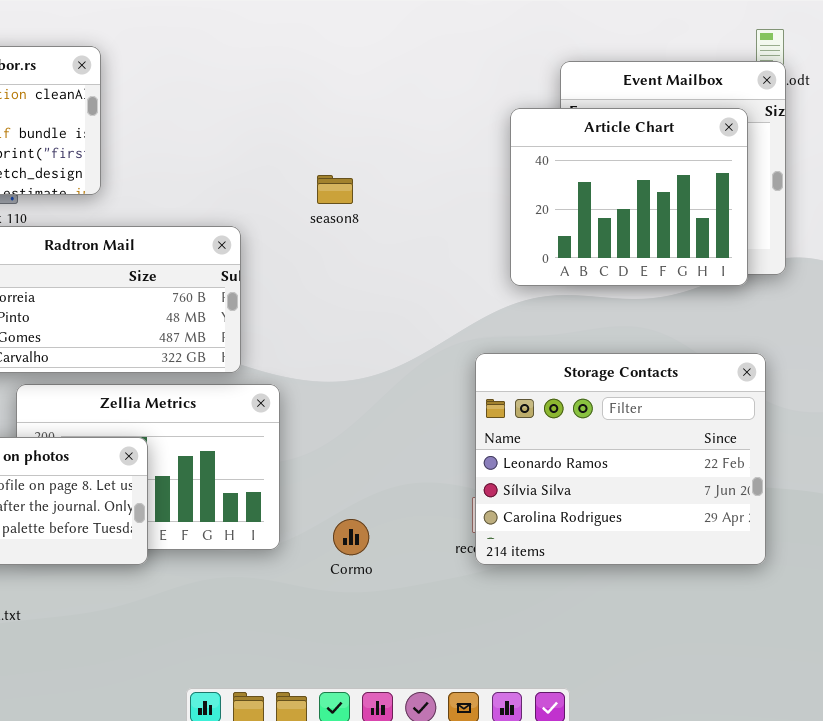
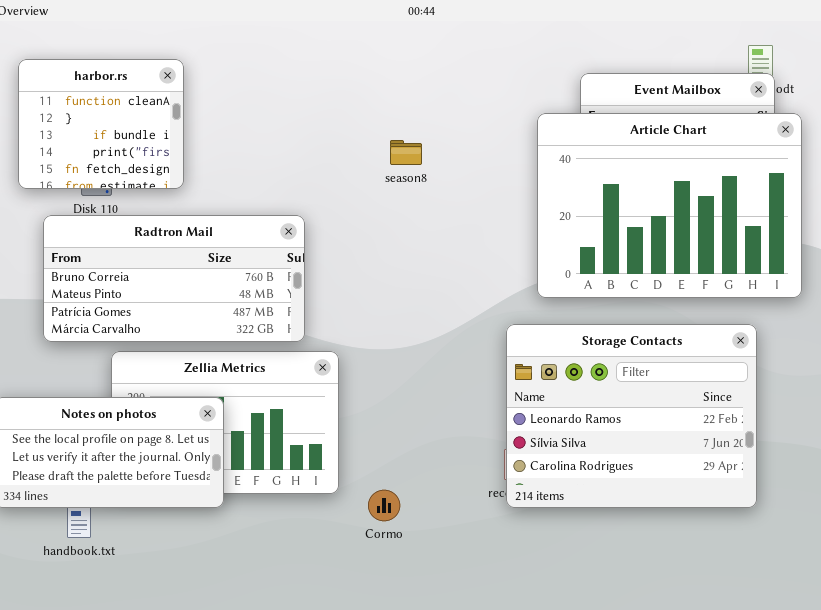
Article Chart: [510,108,748,286] -> [537,113,802,298], resized
season8: [317,175,353,204] -> [390,140,422,165], moved
Cormo: [333,519,369,555] -> [368,490,400,521], moved

